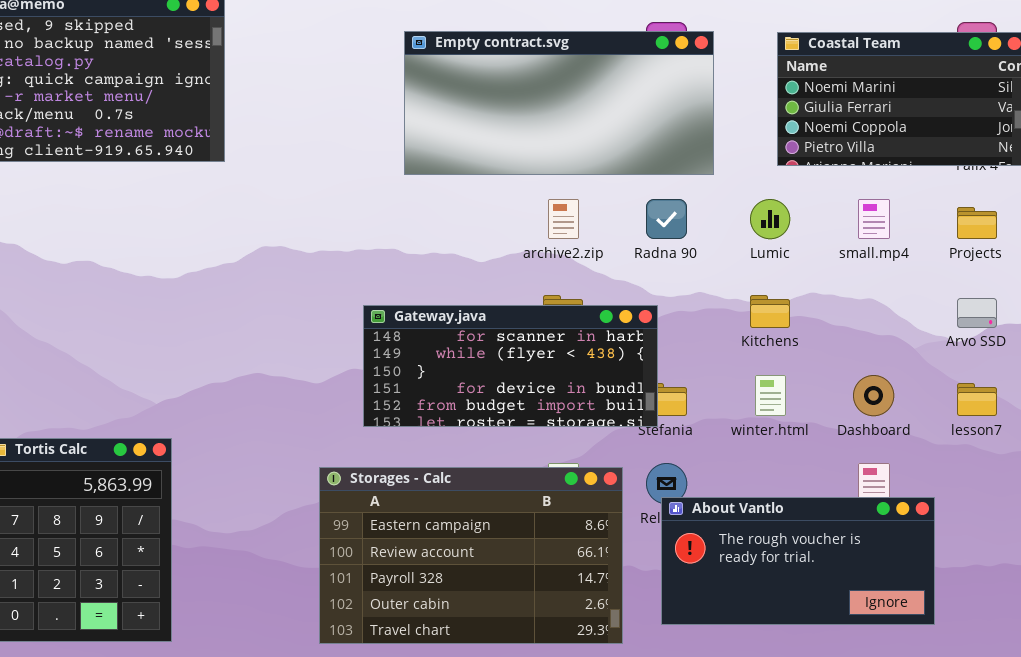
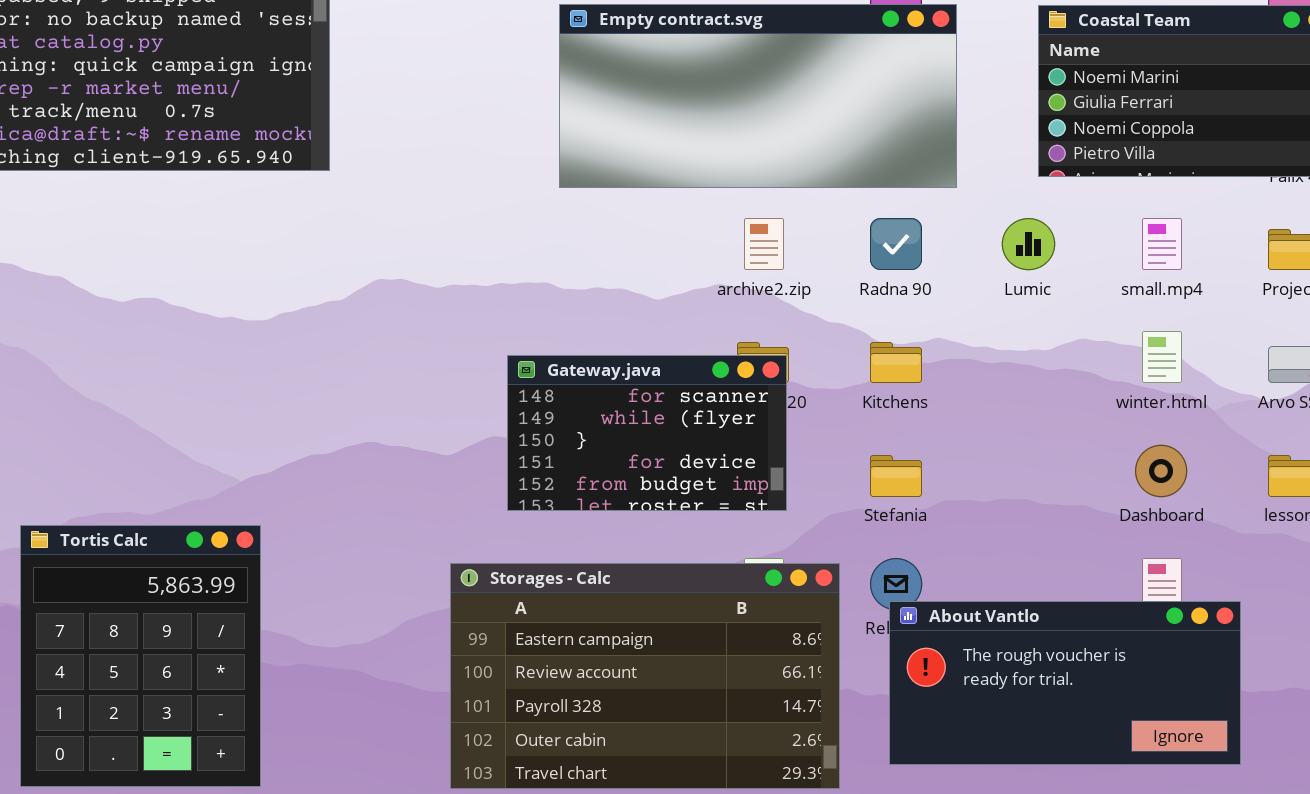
Kitchens: [750,295,790,328] -> [870,342,922,383], moved
Gateway.java: [363,305,658,427] -> [507,355,787,511], resized
winter.html: [755,375,786,416] -> [1142,331,1182,383], moved

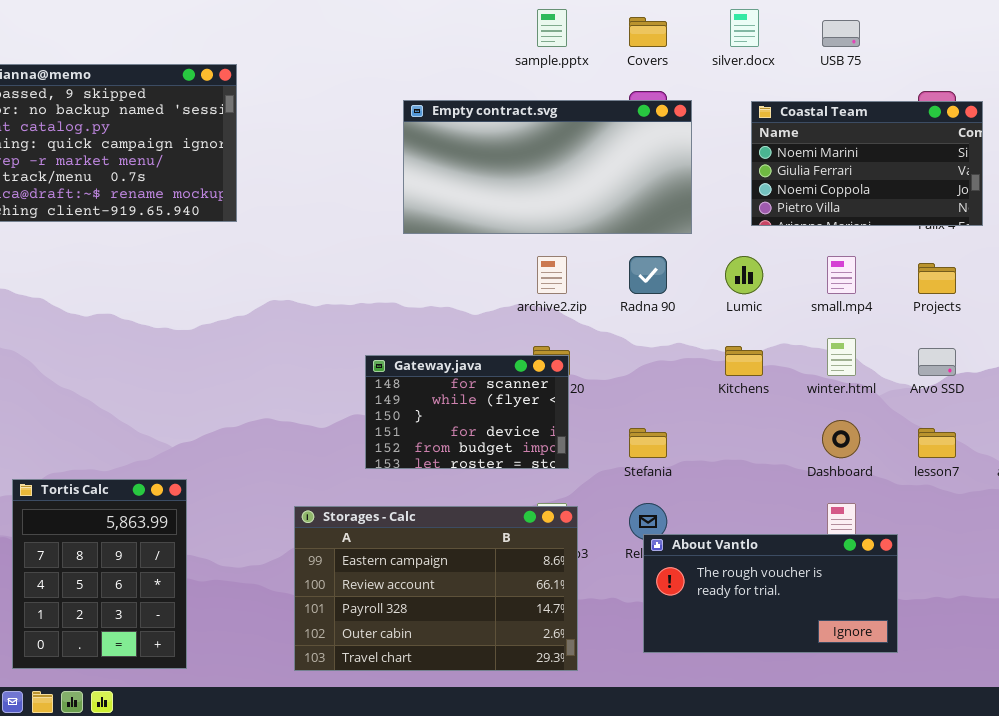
Kitchens: [870,342,922,383] -> [725,346,763,376], moved
Storages - Calc: [450,563,840,789] -> [294,506,578,671], moved

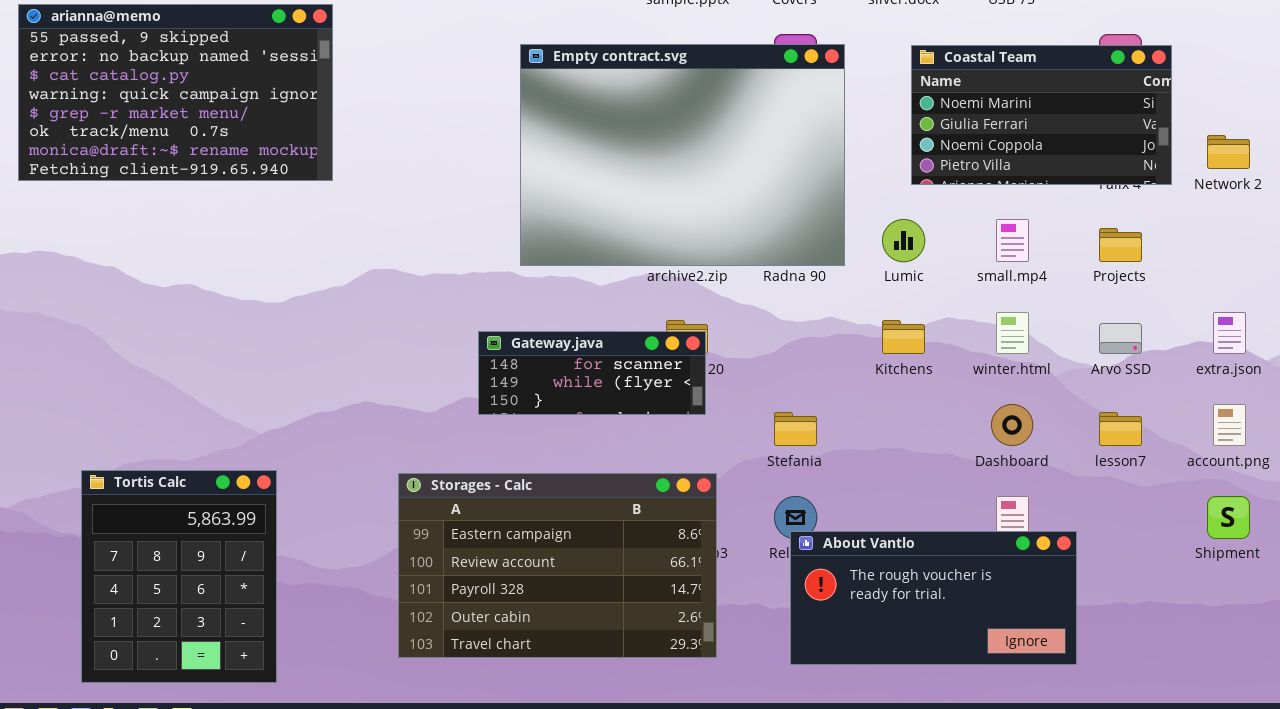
Empty contract.svg: [403,100,692,234] -> [520,44,845,266], resized
Gateway.java: [365,355,569,469] -> [478,331,706,415], resized
Storages - Calc: [294,506,578,671] -> [398,473,717,658], moved

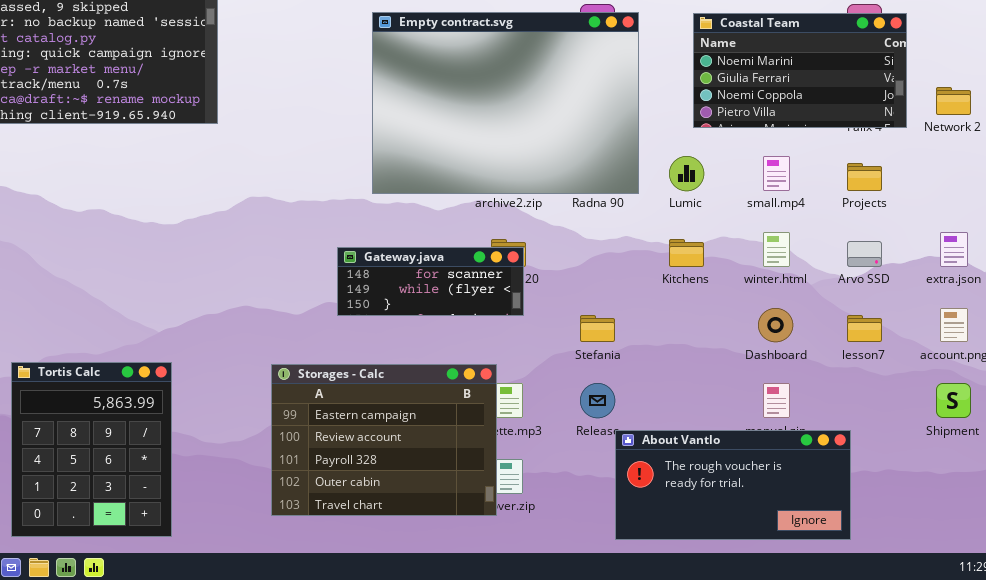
Storages - Calc: [398,473,717,658] -> [271,364,497,516], resized
About Vantlo: [790,531,1077,665] -> [615,430,851,540], moved

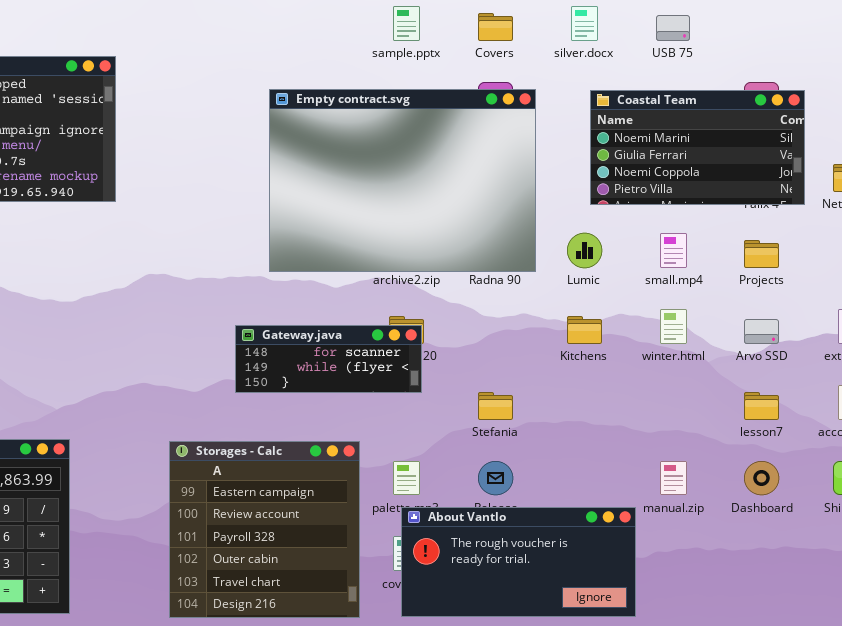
Dashboard: [758,308,793,342] -> [744,461,779,495], moved
Storages - Calc: [271,364,497,516] -> [169,441,360,618], resized
About Vantlo: [615,430,851,540] -> [401,507,636,617], moved

